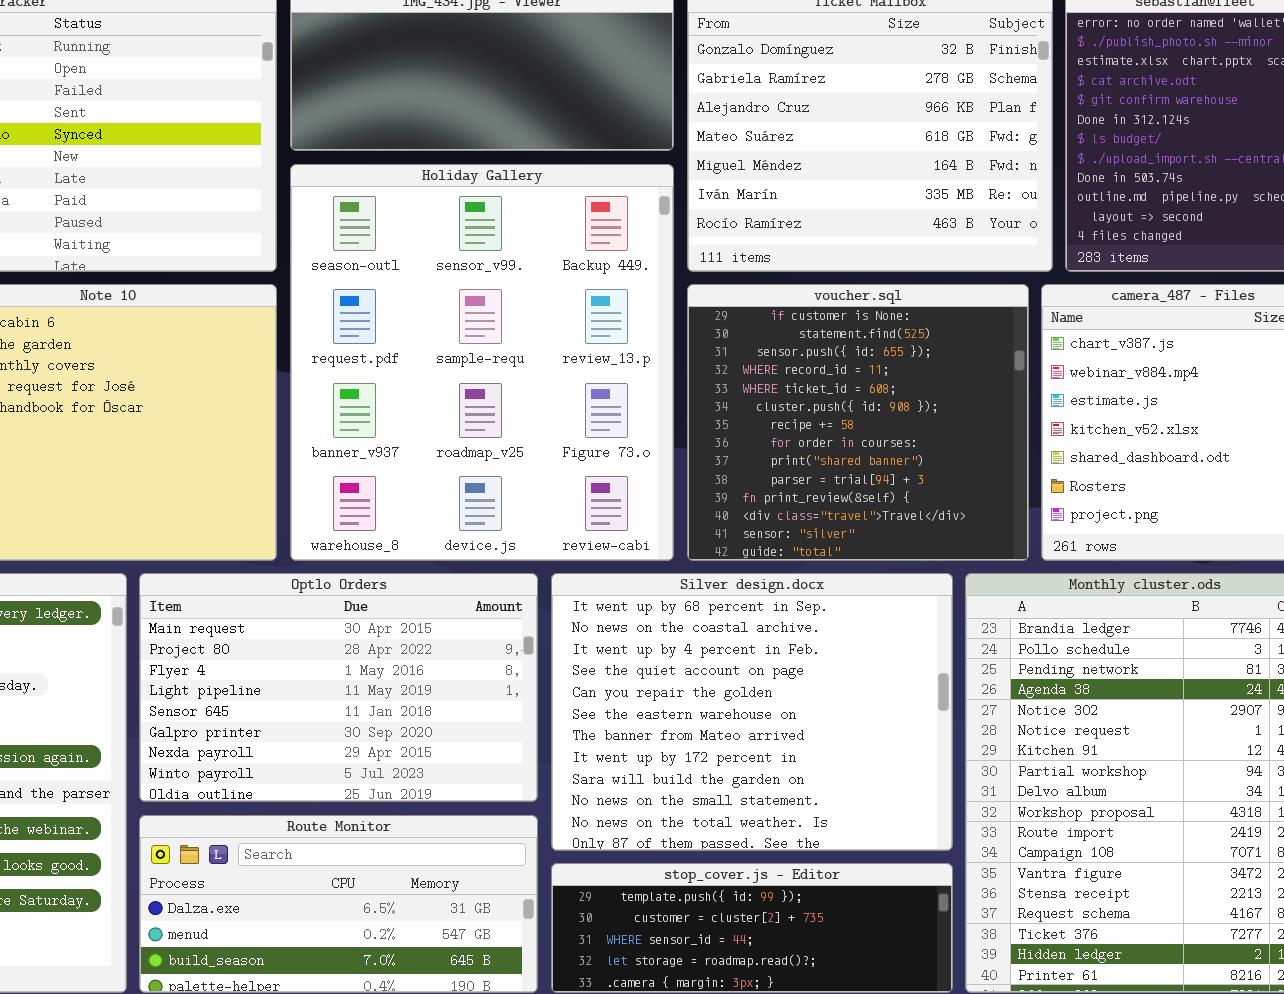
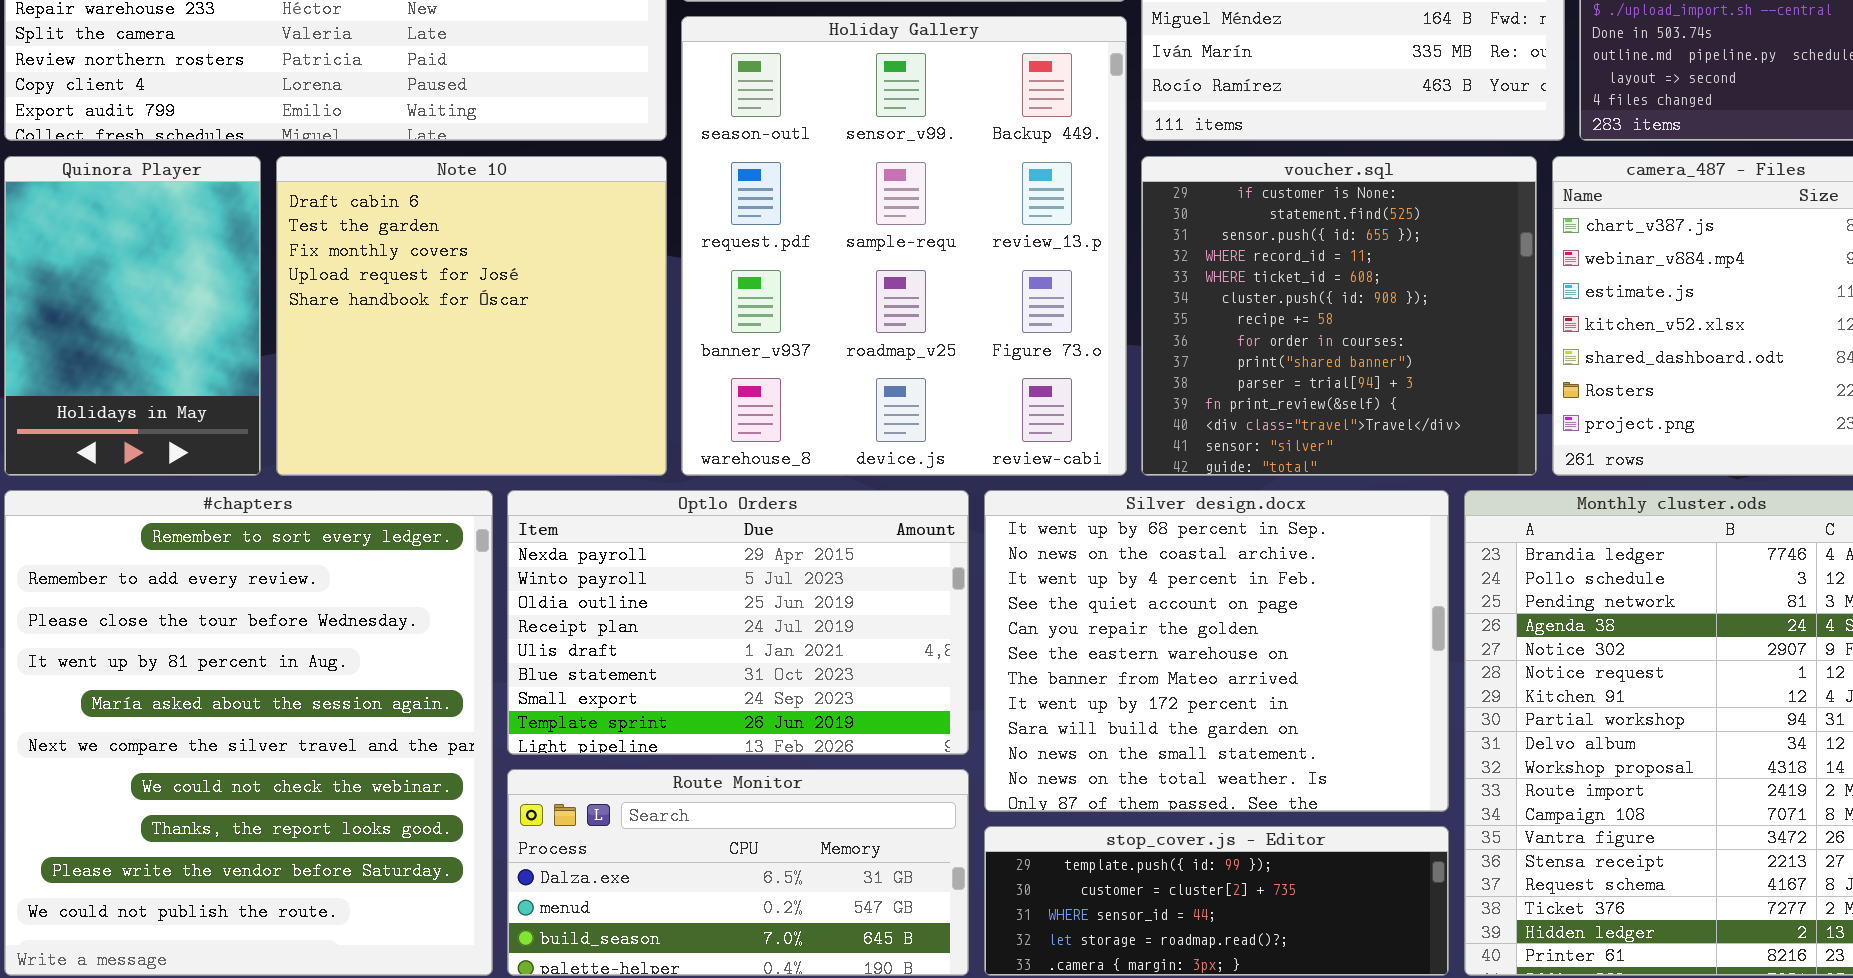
Optlo Orders: [139,573,538,802] -> [507,490,969,755], scrolled down 6 rows

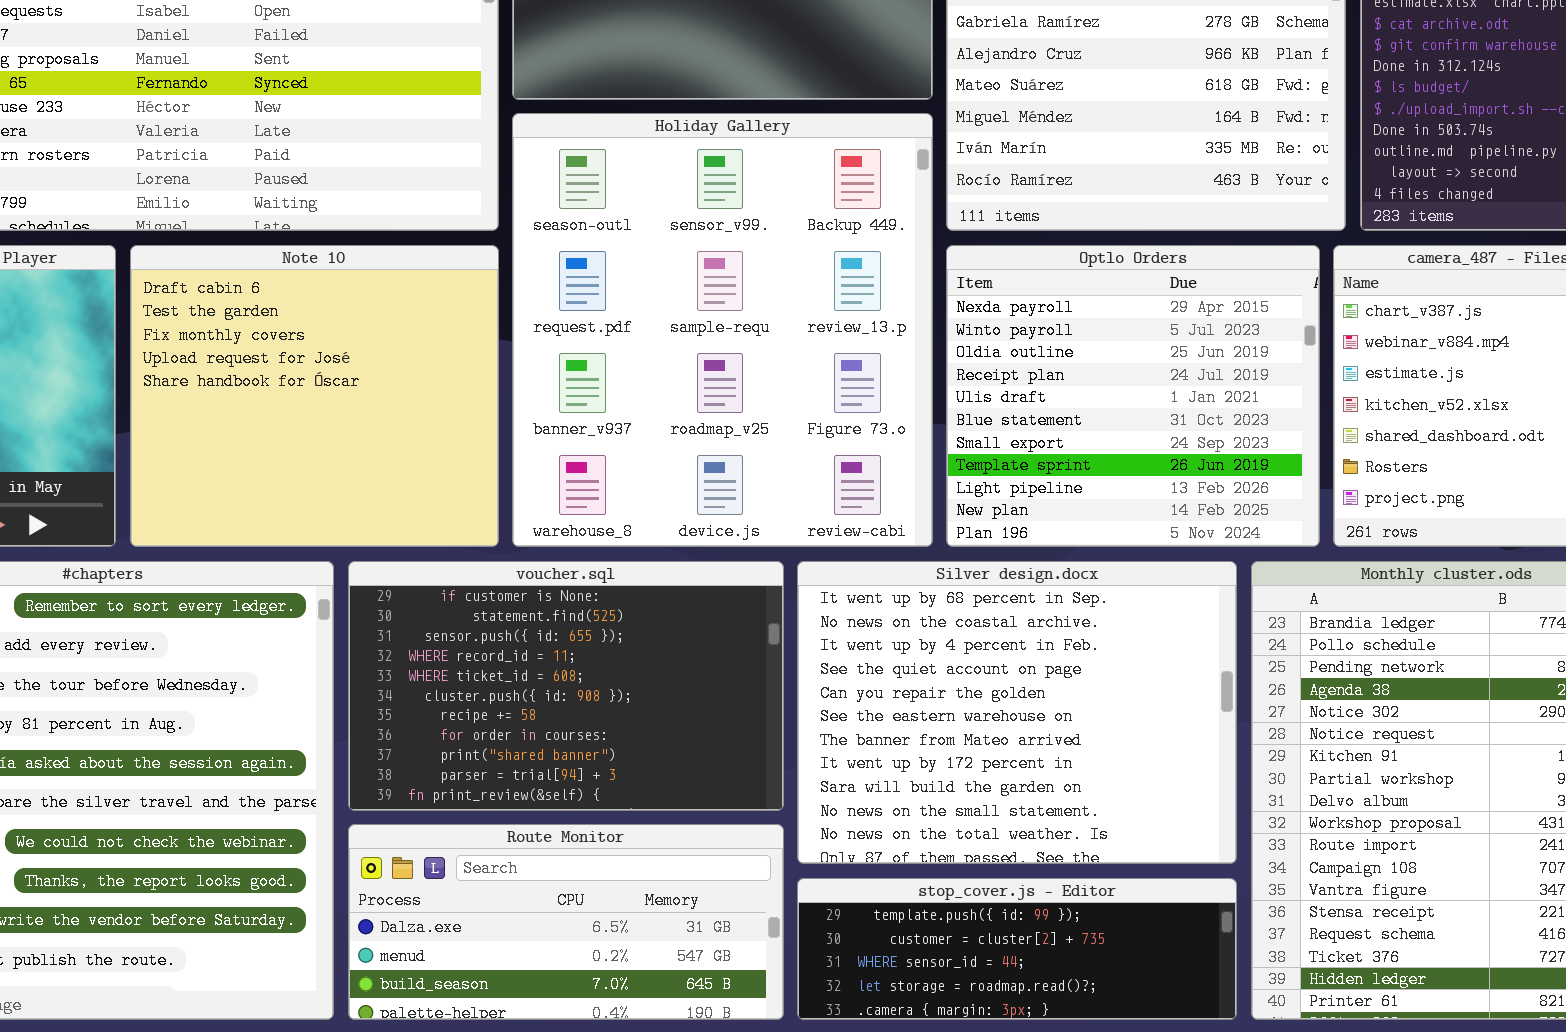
voucher.sql: [1141,156,1537,476] -> [348,561,784,811], moved, resized
Optlo Orders: [507,490,969,755] -> [946,245,1320,547], moved, resized

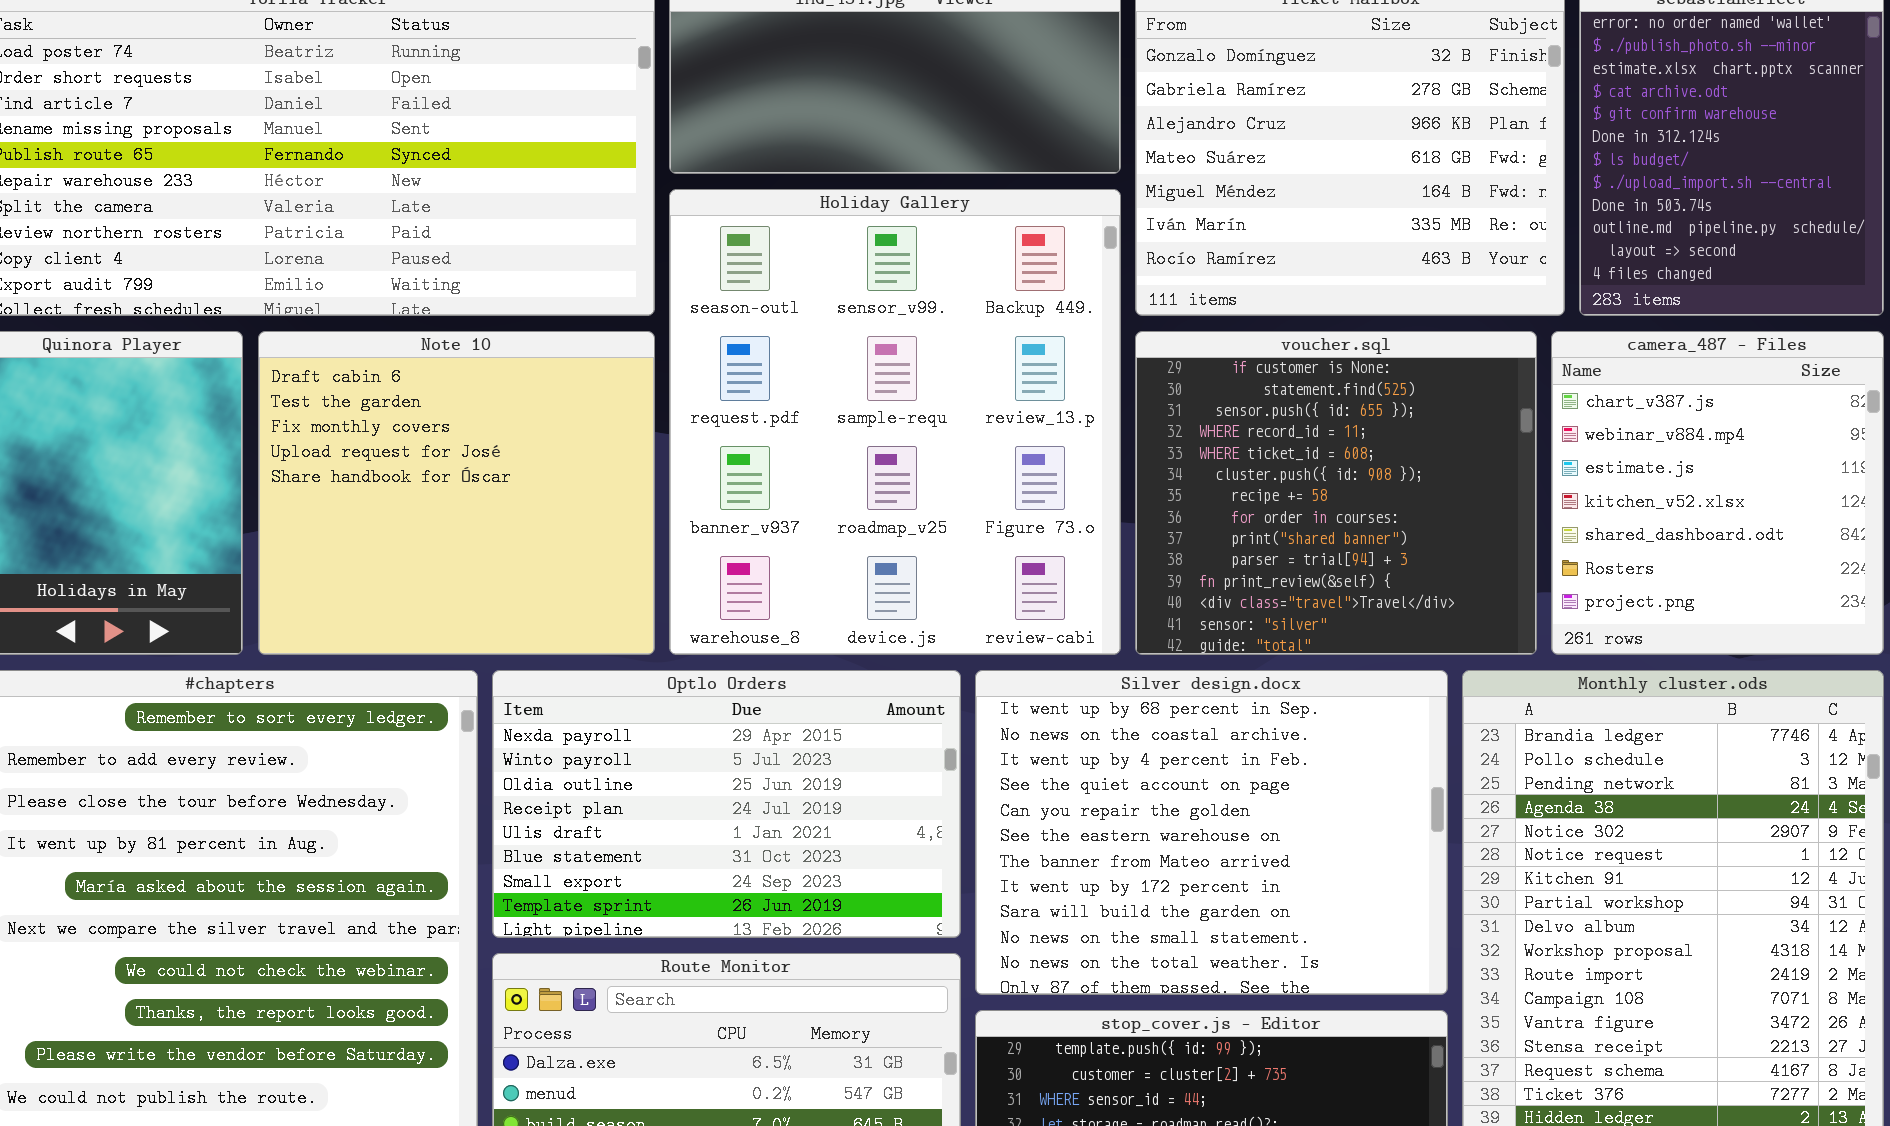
Optlo Orders: [946,245,1320,547] -> [492,670,961,938], moved, resized
voucher.sql: [348,561,784,811] -> [1135,331,1537,655], moved, resized

